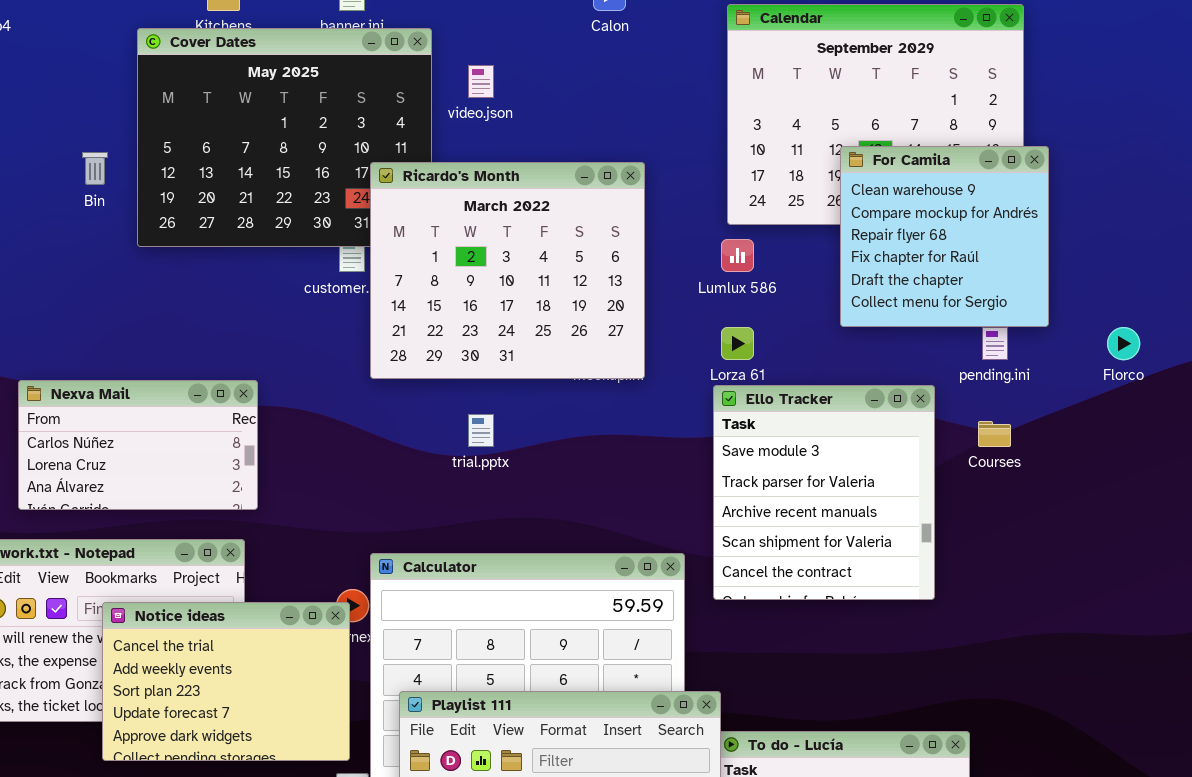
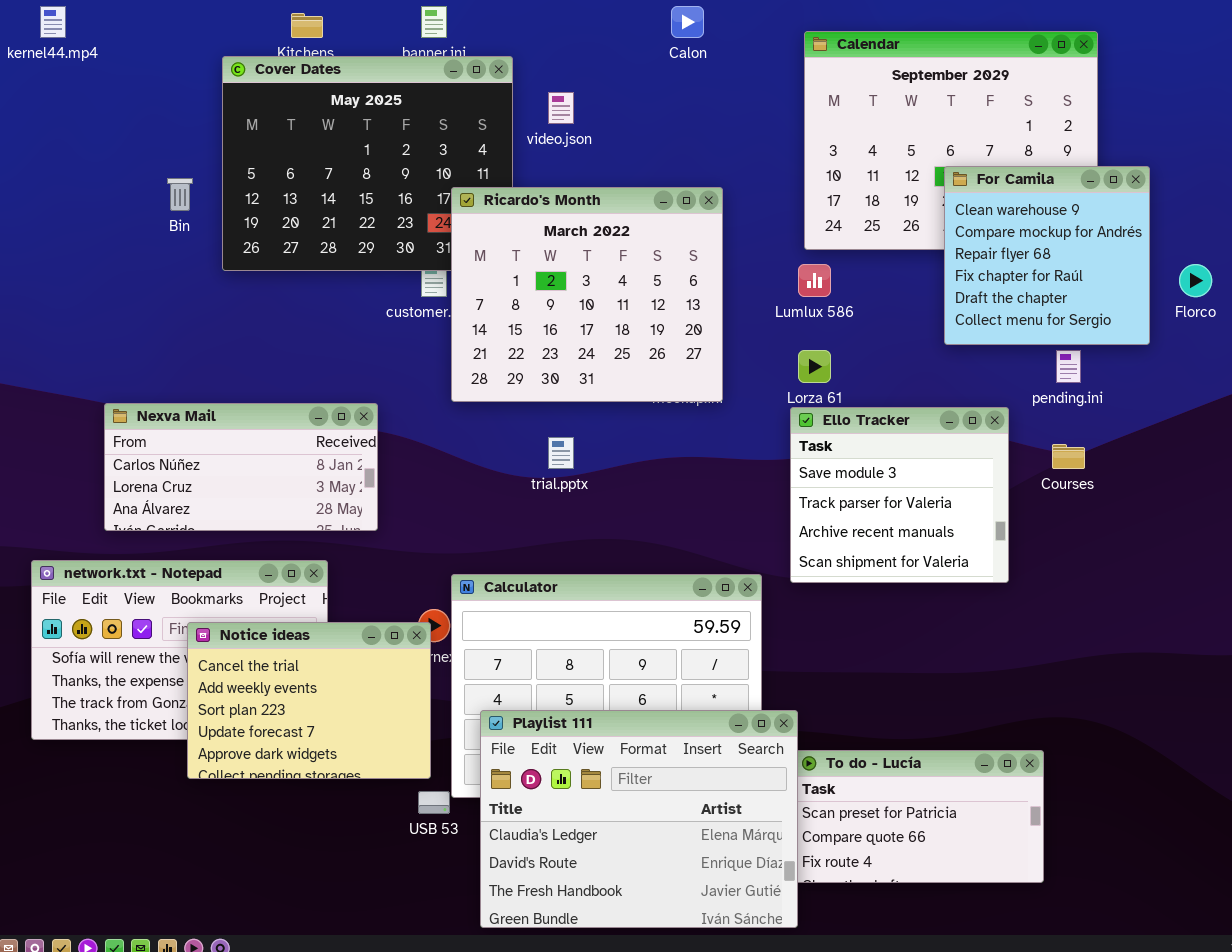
For Camila: [840,146,1049,327] -> [944,166,1150,345], moved
Florco: [1107,327,1140,360] -> [1179,264,1212,297], moved
Nexva Mail: [18,380,258,510] -> [104,403,378,531], resized
Ello Tracker: [713,385,935,600] -> [790,407,1009,583], resized

